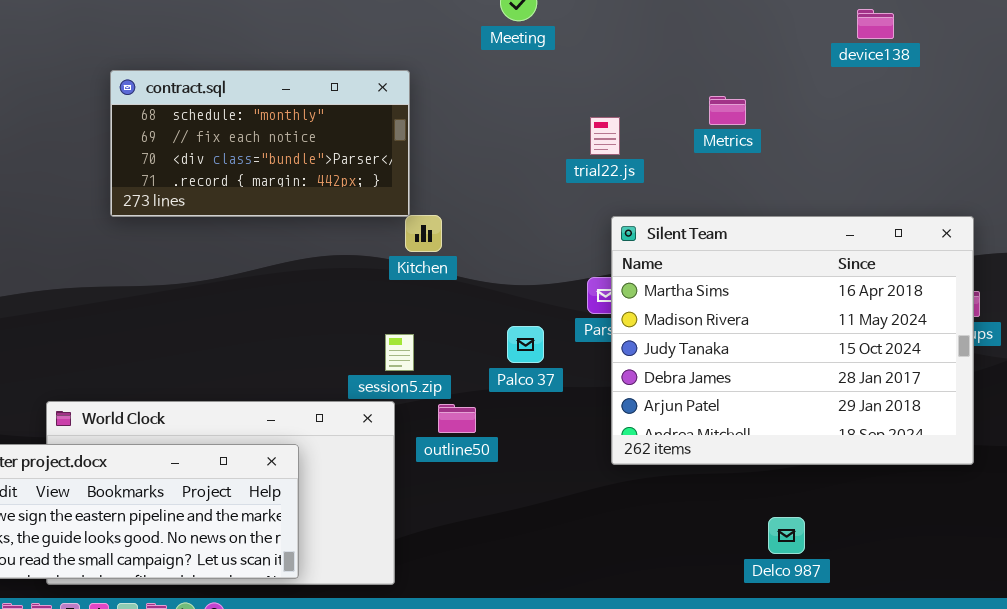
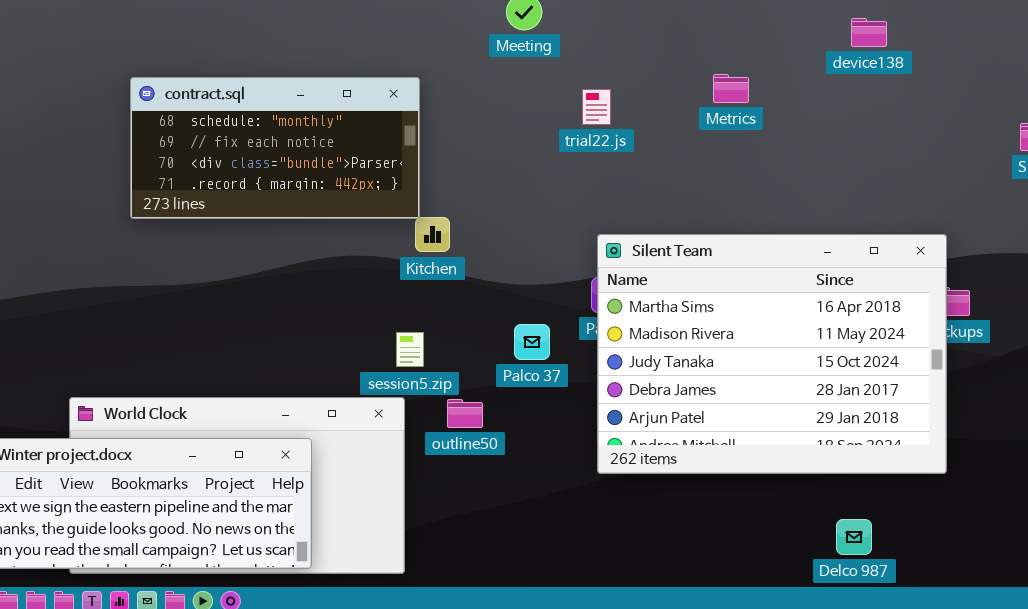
Metrics: [709,96,746,125] -> [713,74,749,103], moved
trial22.js: [590,117,620,155] -> [582,89,611,125], moved
Silent Team: [611,216,974,465] -> [597,234,947,474], moved
Delco 987: [768,517,805,554] -> [836,519,872,555], moved

